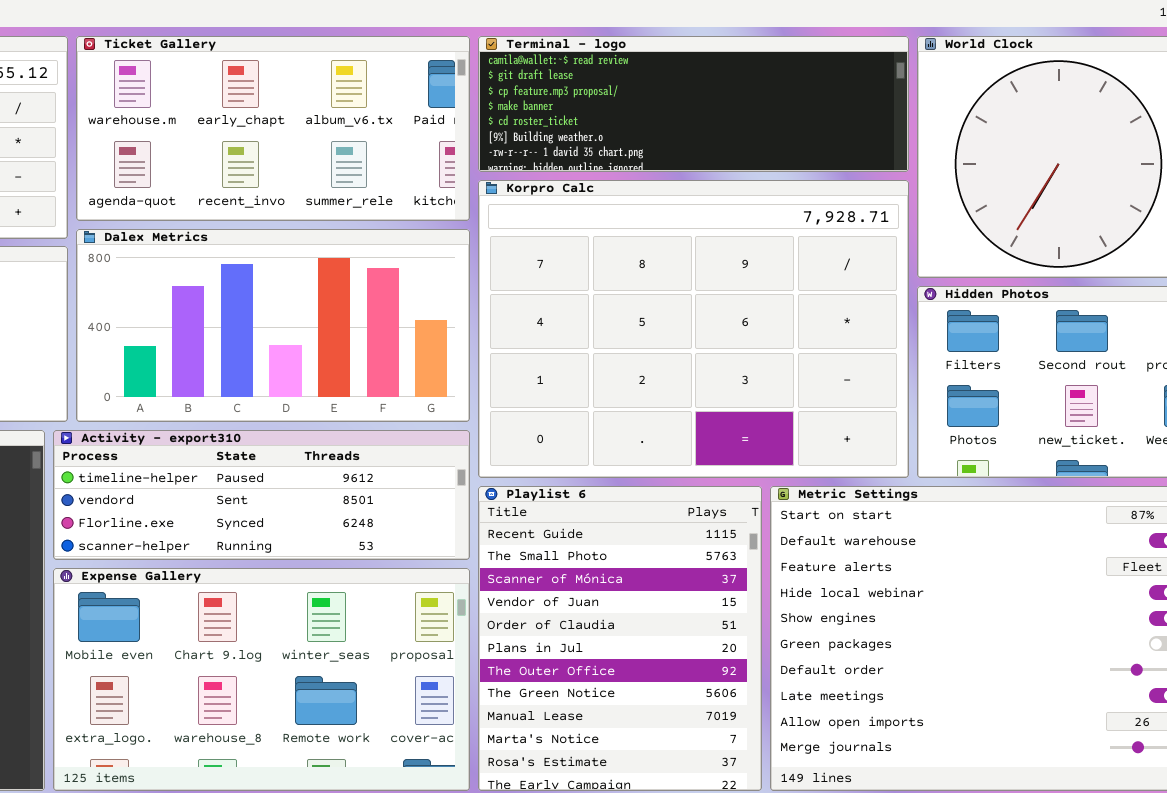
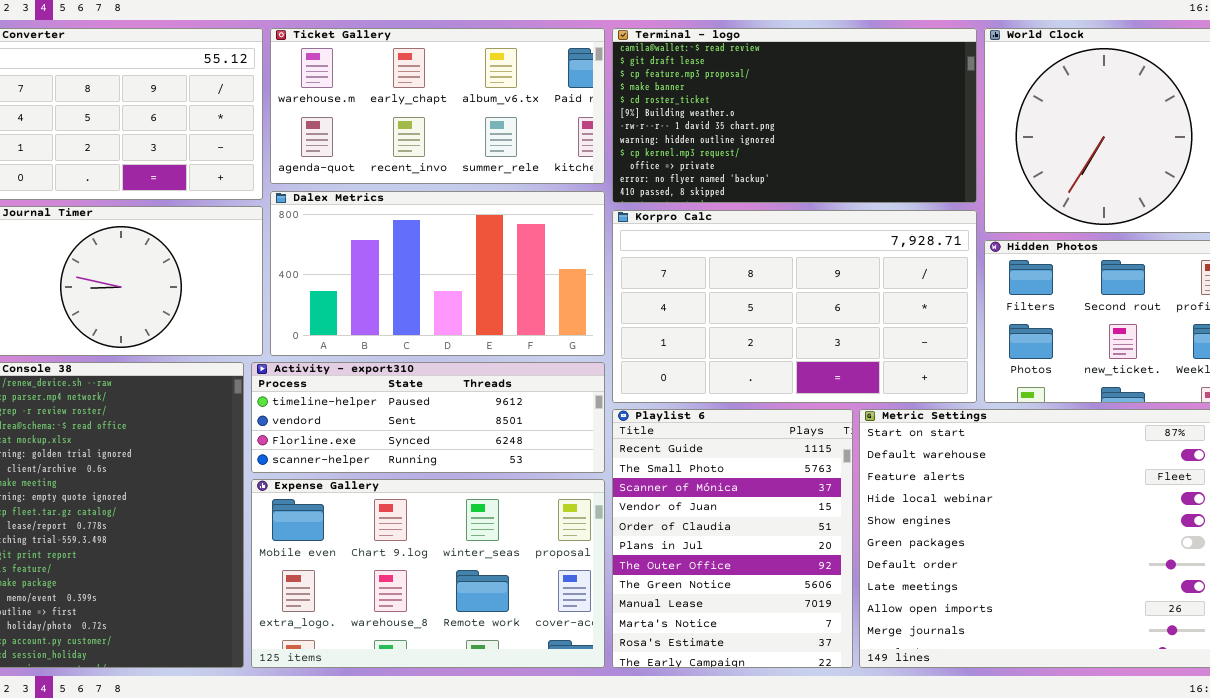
Terminal - logo: [478,36,909,172] -> [612,28,977,203], resized
Korpro Calc: [478,180,909,478] -> [612,210,977,403], resized

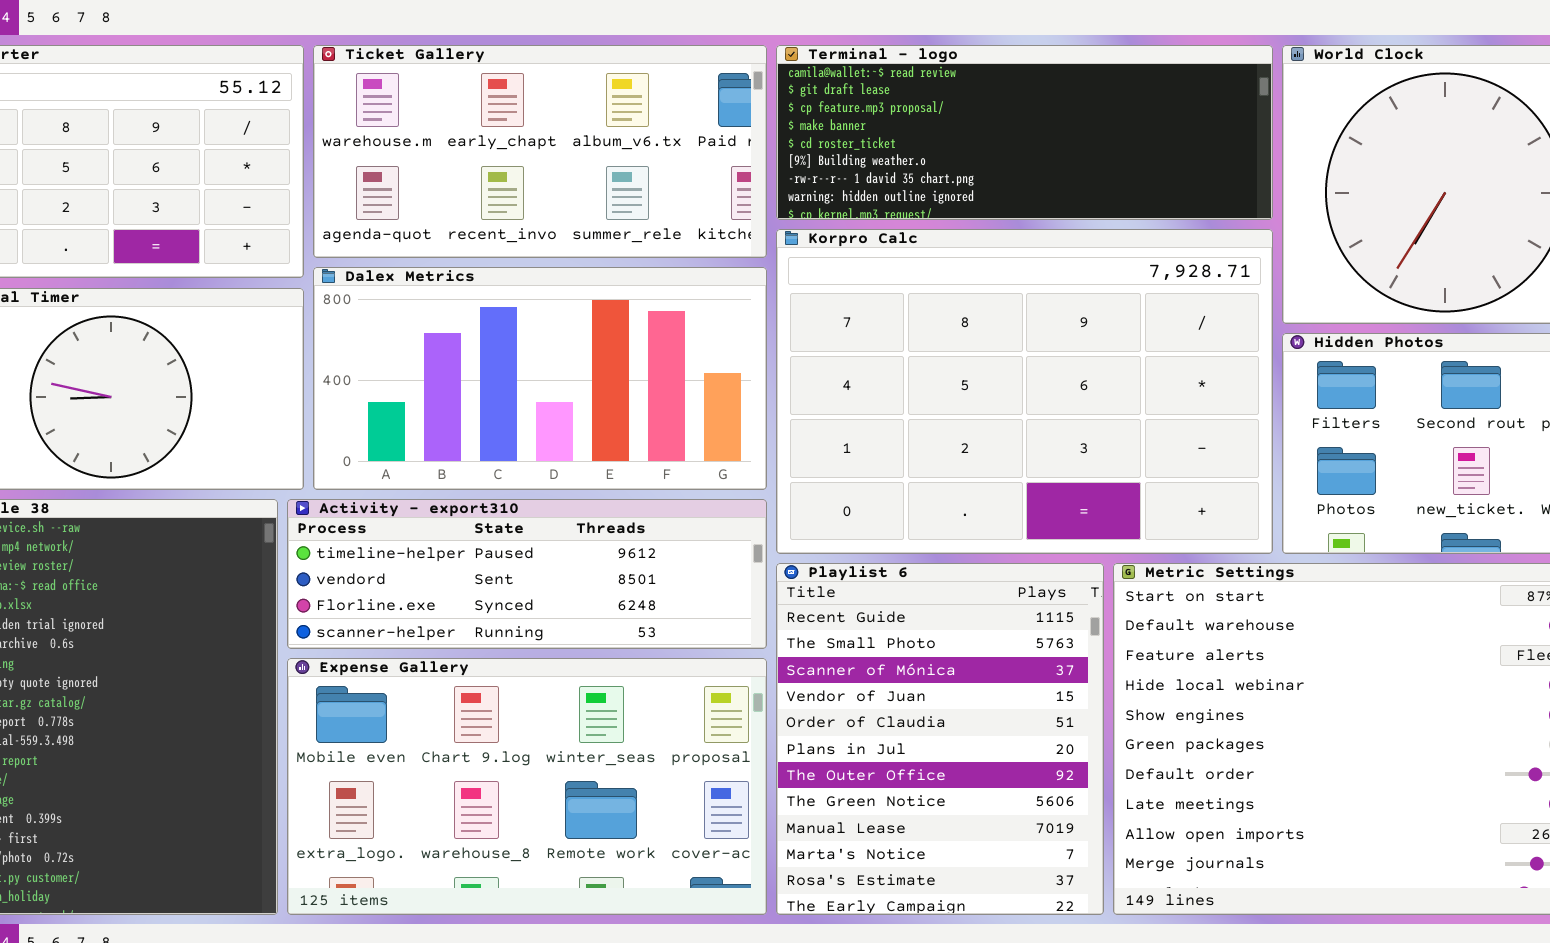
Terminal - logo: [612,28,977,203] -> [776,45,1273,220], resized
Korpro Calc: [612,210,977,403] -> [776,229,1273,554], resized

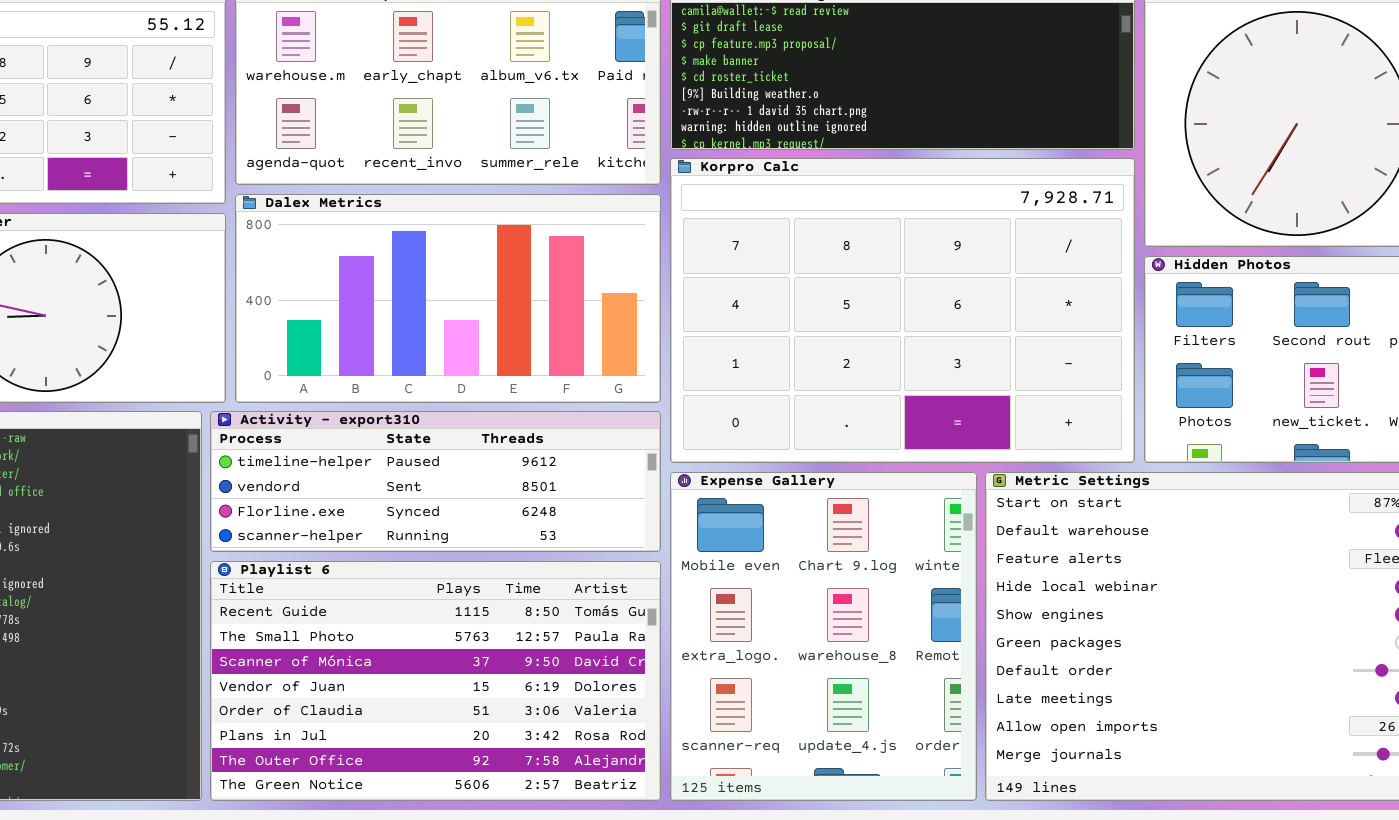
Playlist 6: [776,563,1104,915] -> [210,561,661,801], moved, resized
Expense Gallery: [287,658,767,915] -> [670,472,977,801], moved, resized

